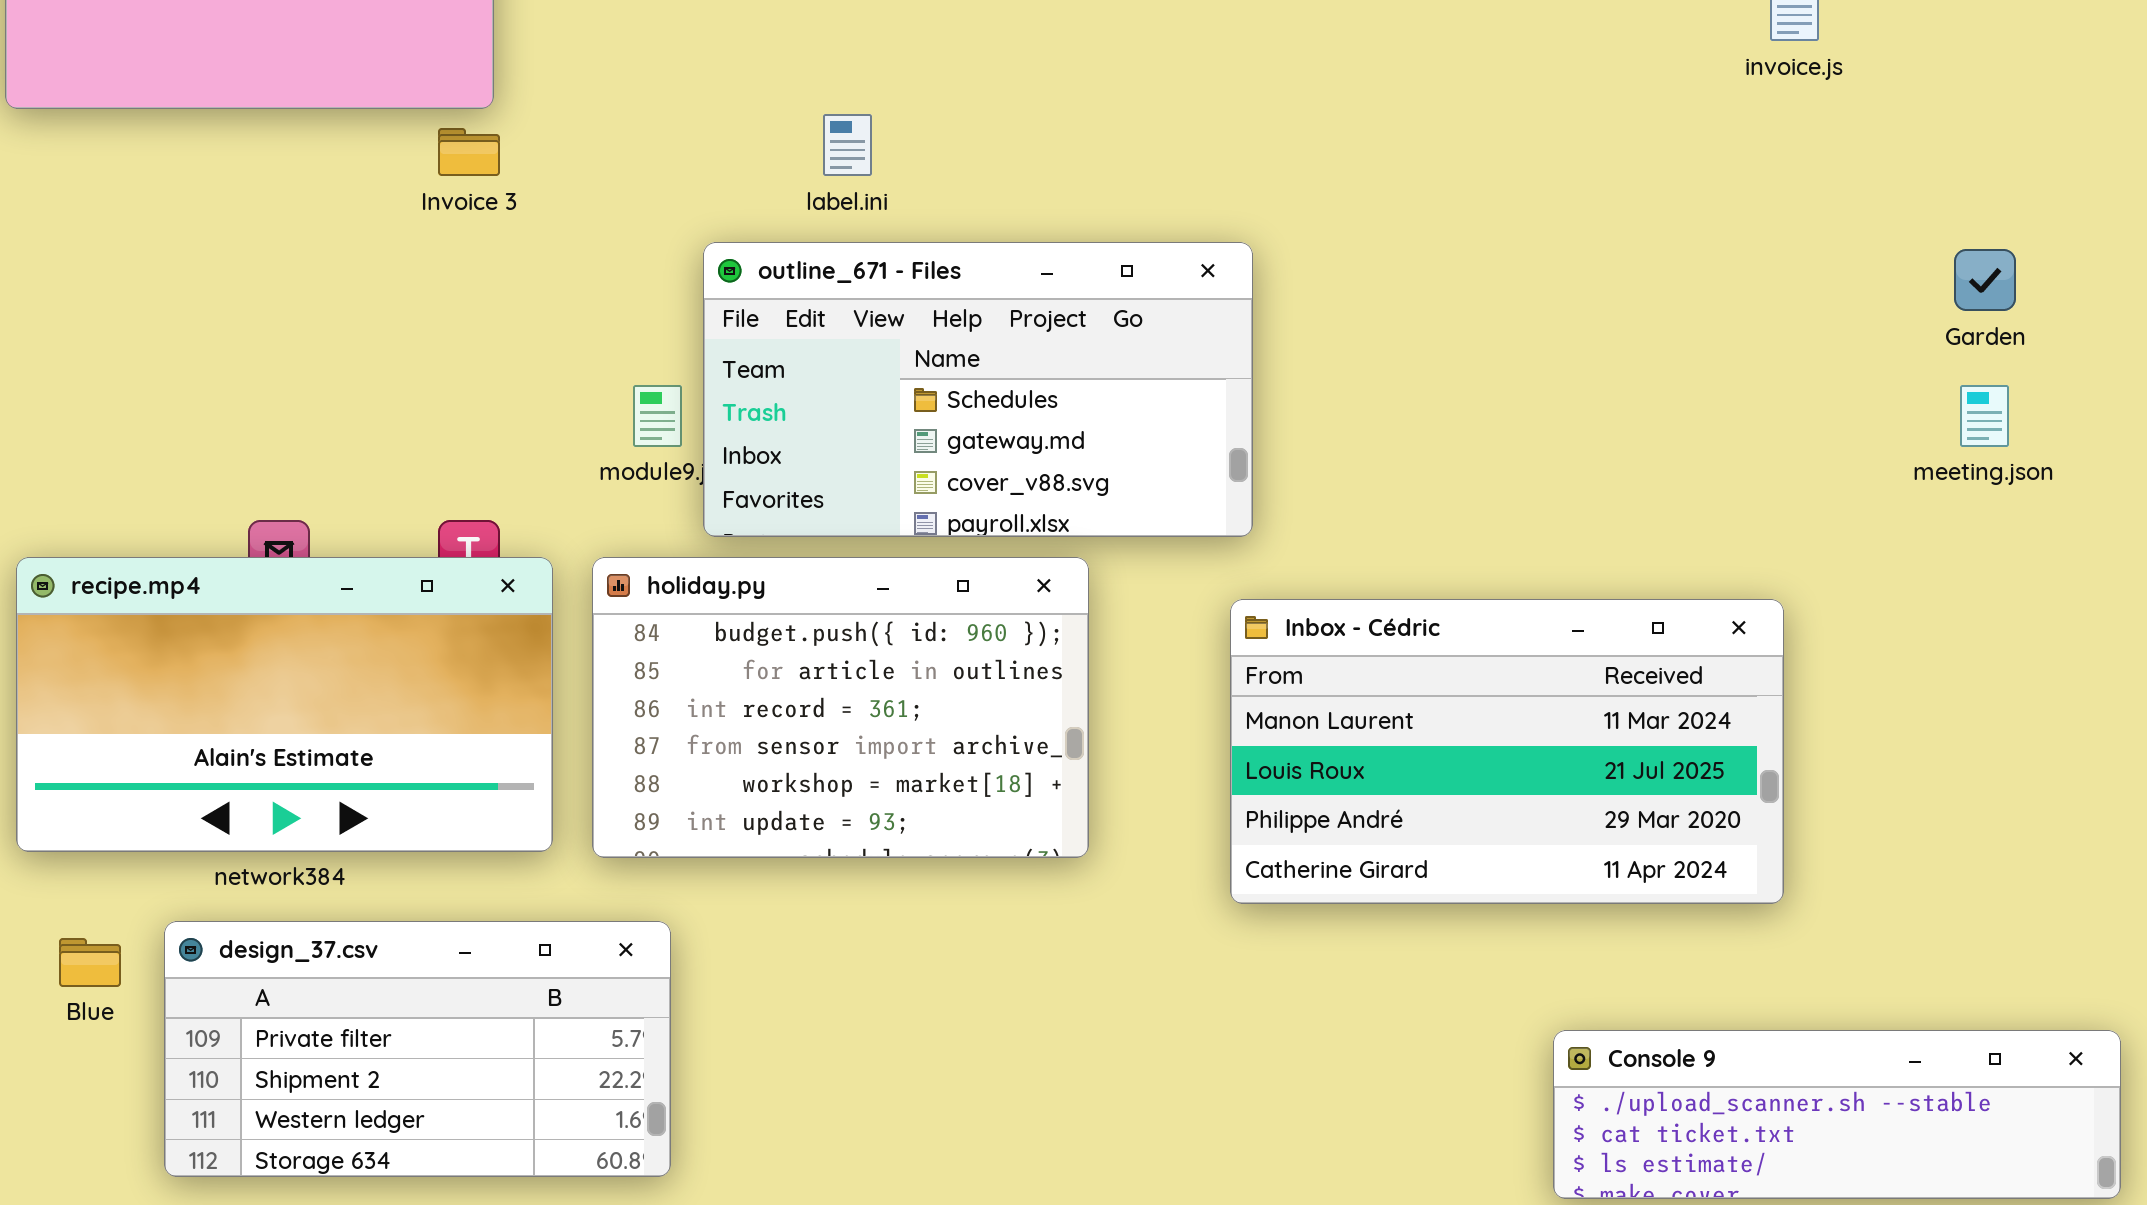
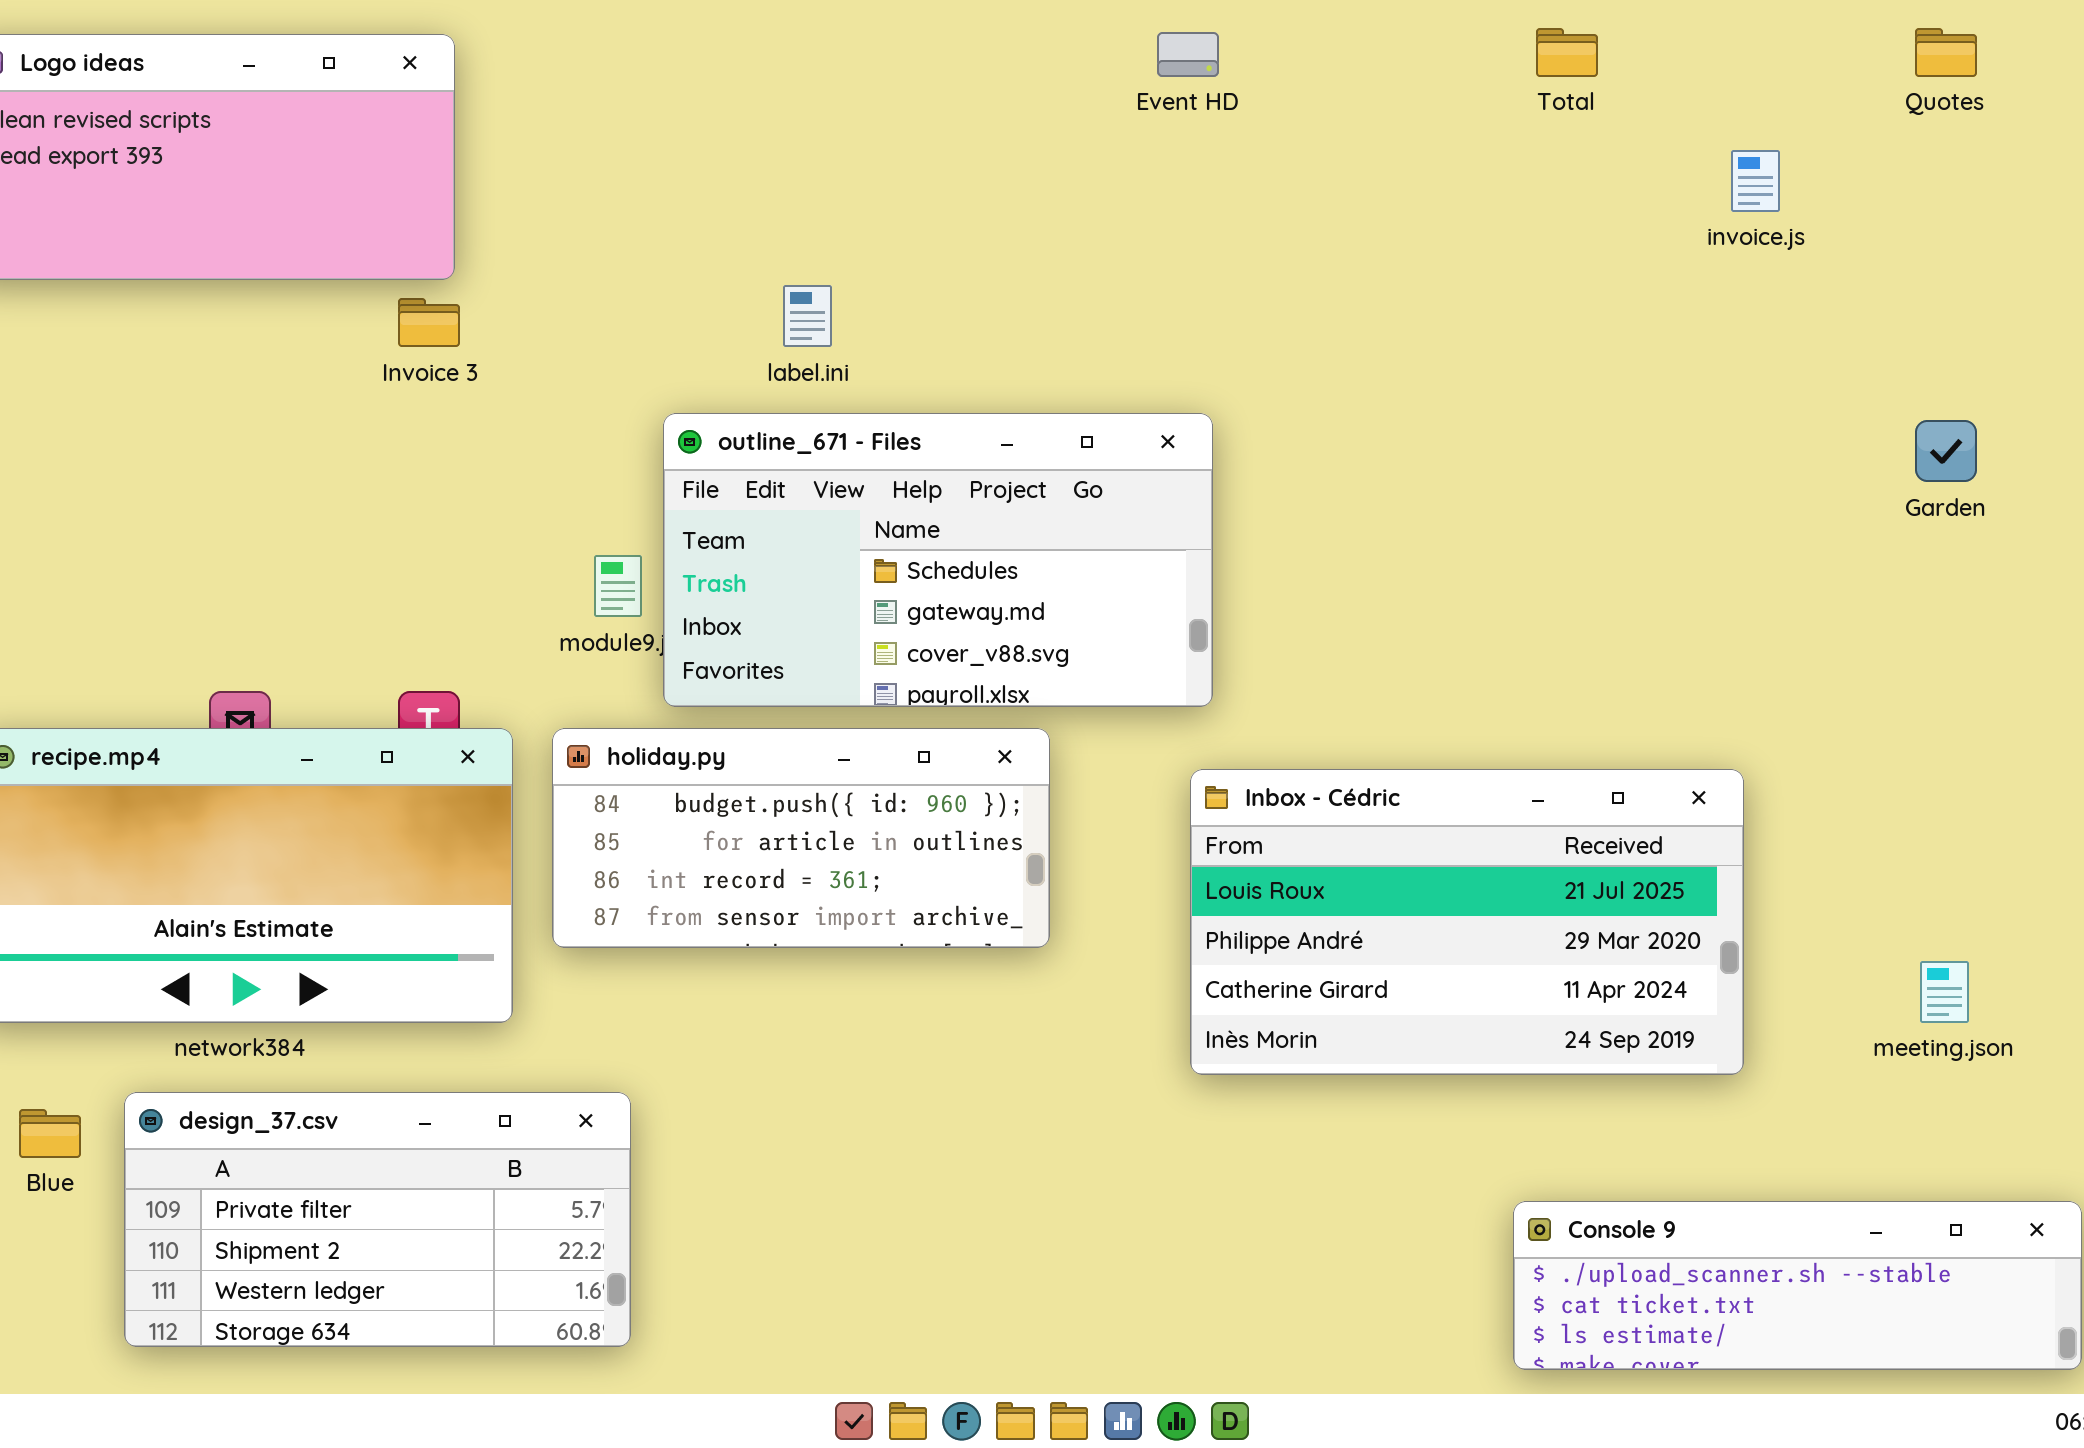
meeting.json: [1960,385,2009,447] -> [1920,961,1969,1023], moved
holiday.py: [592,557,1089,858] -> [552,728,1050,948], resized
Inbox - Cédric: [1230,599,1784,904] -> [1190,769,1744,1075], scrolled down 1 row

